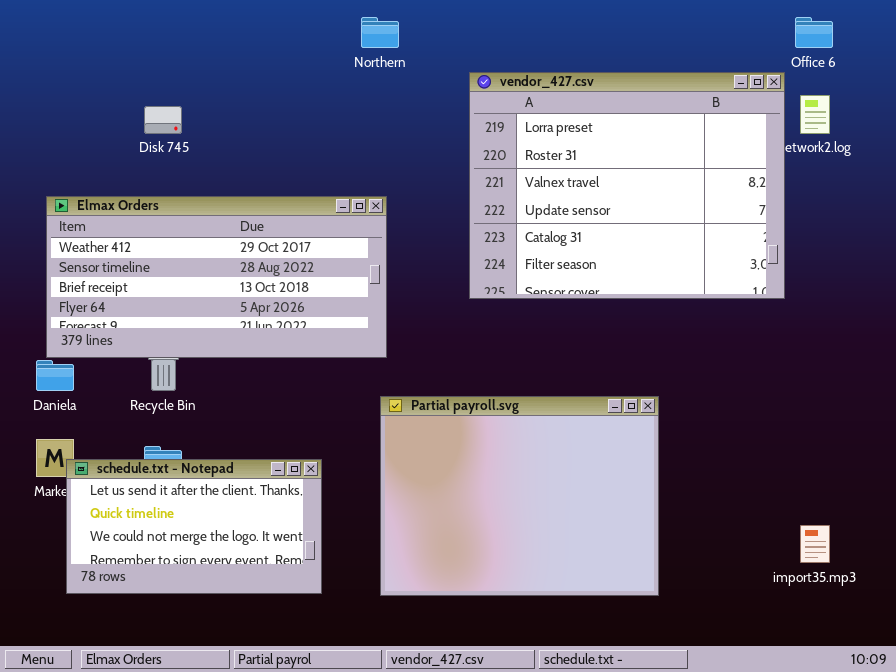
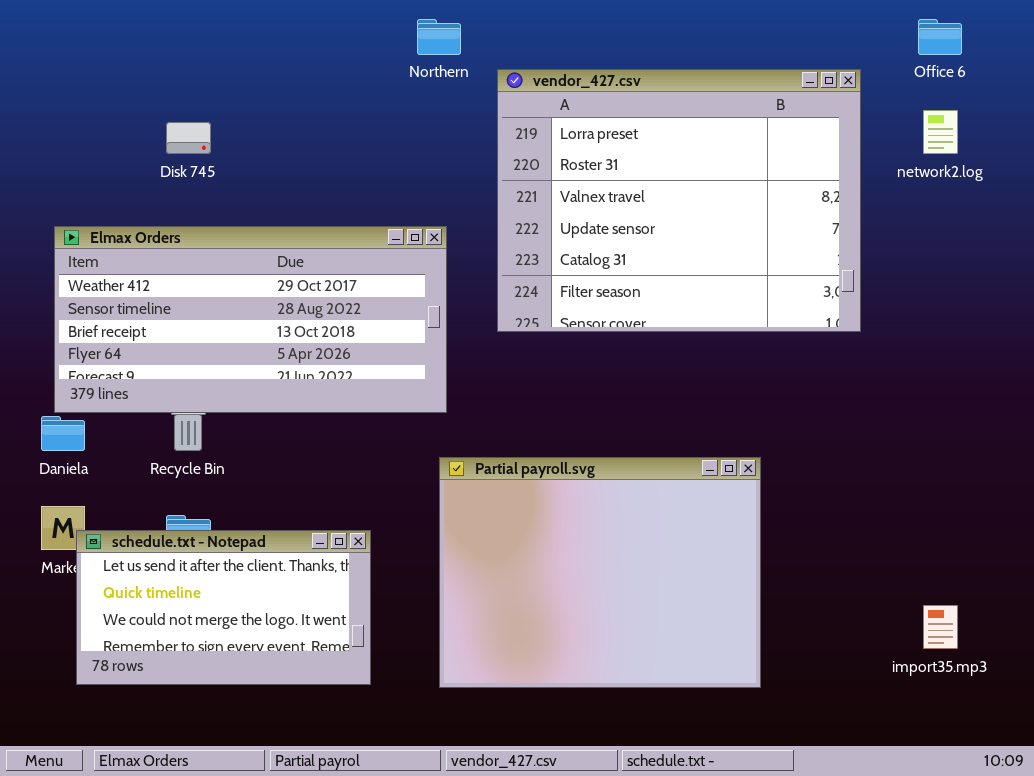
vendor_427.csv: [469,72,785,299] -> [497,69,861,332], moved

